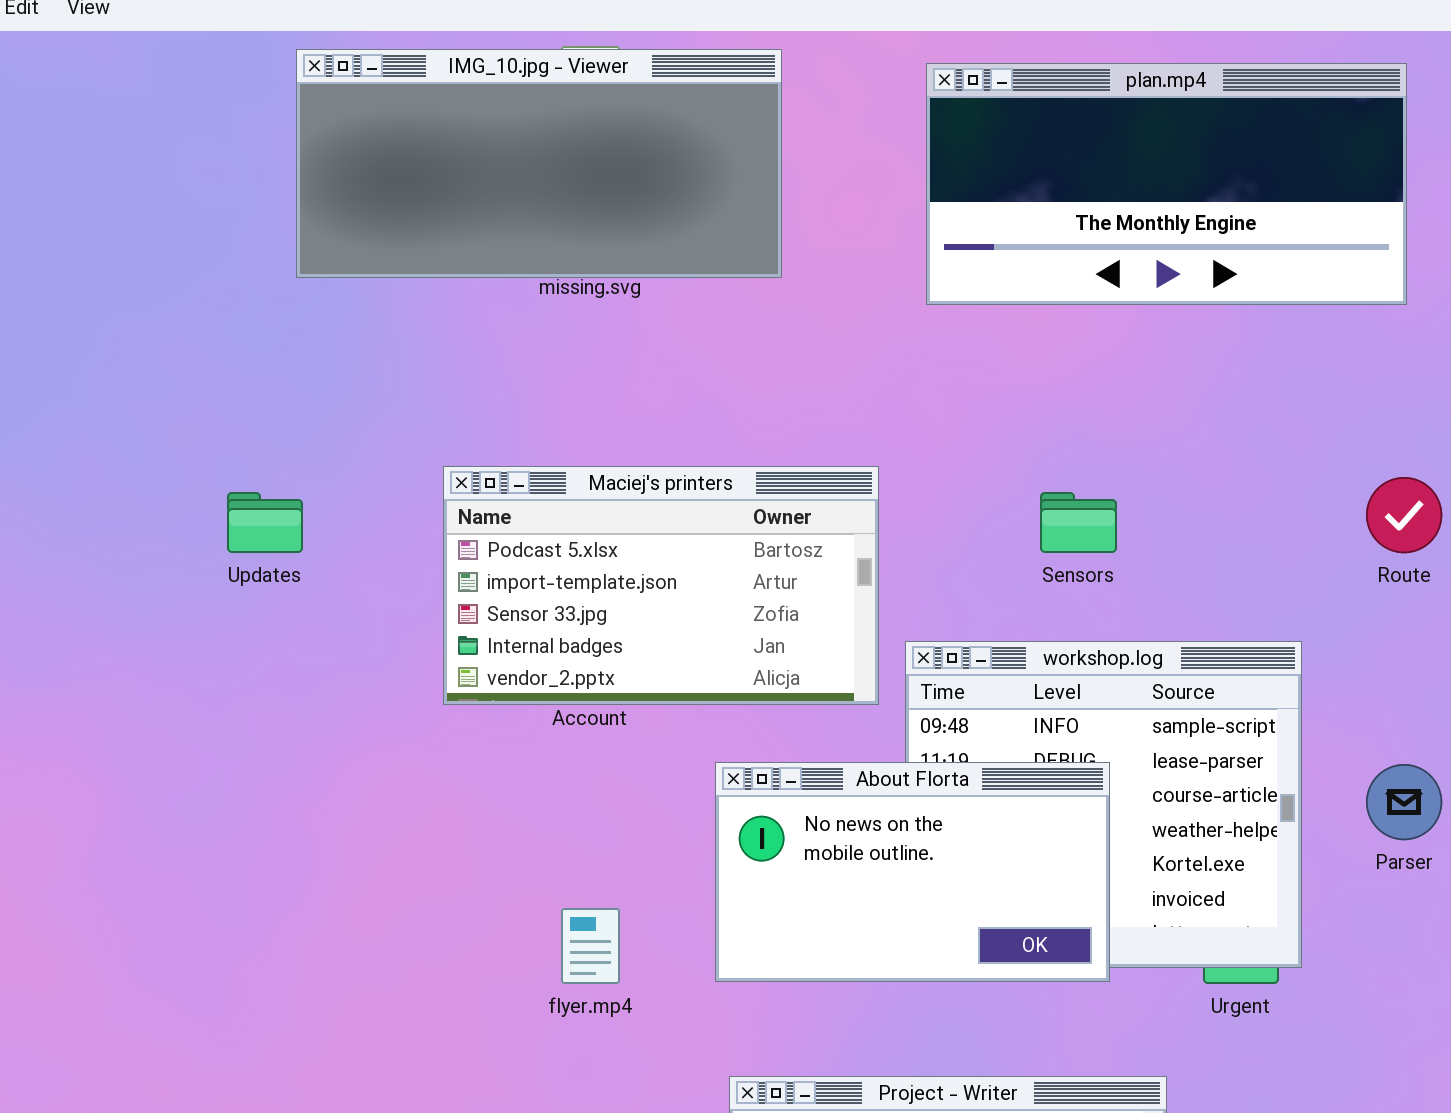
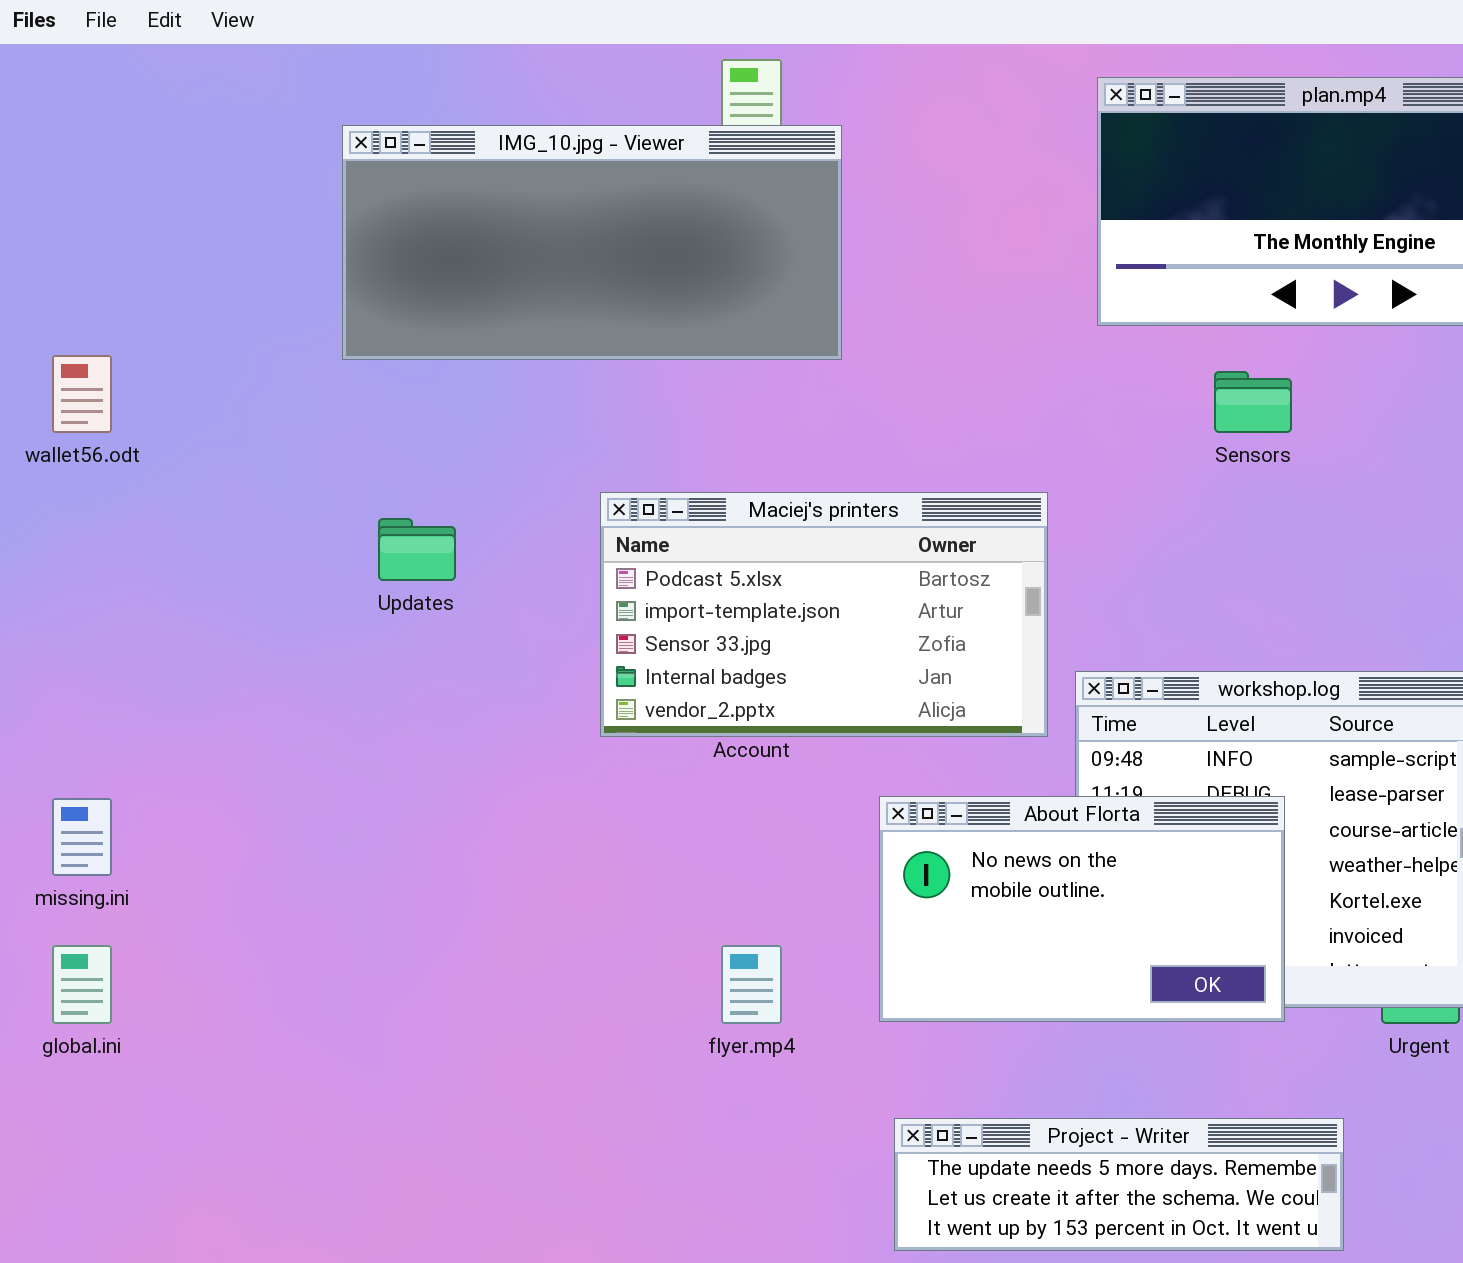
IMG_10.jpg - Viewer: [296,49,782,278] -> [342,125,842,360], moved
Sensors: [1040,492,1117,553] -> [1214,371,1292,433], moved

